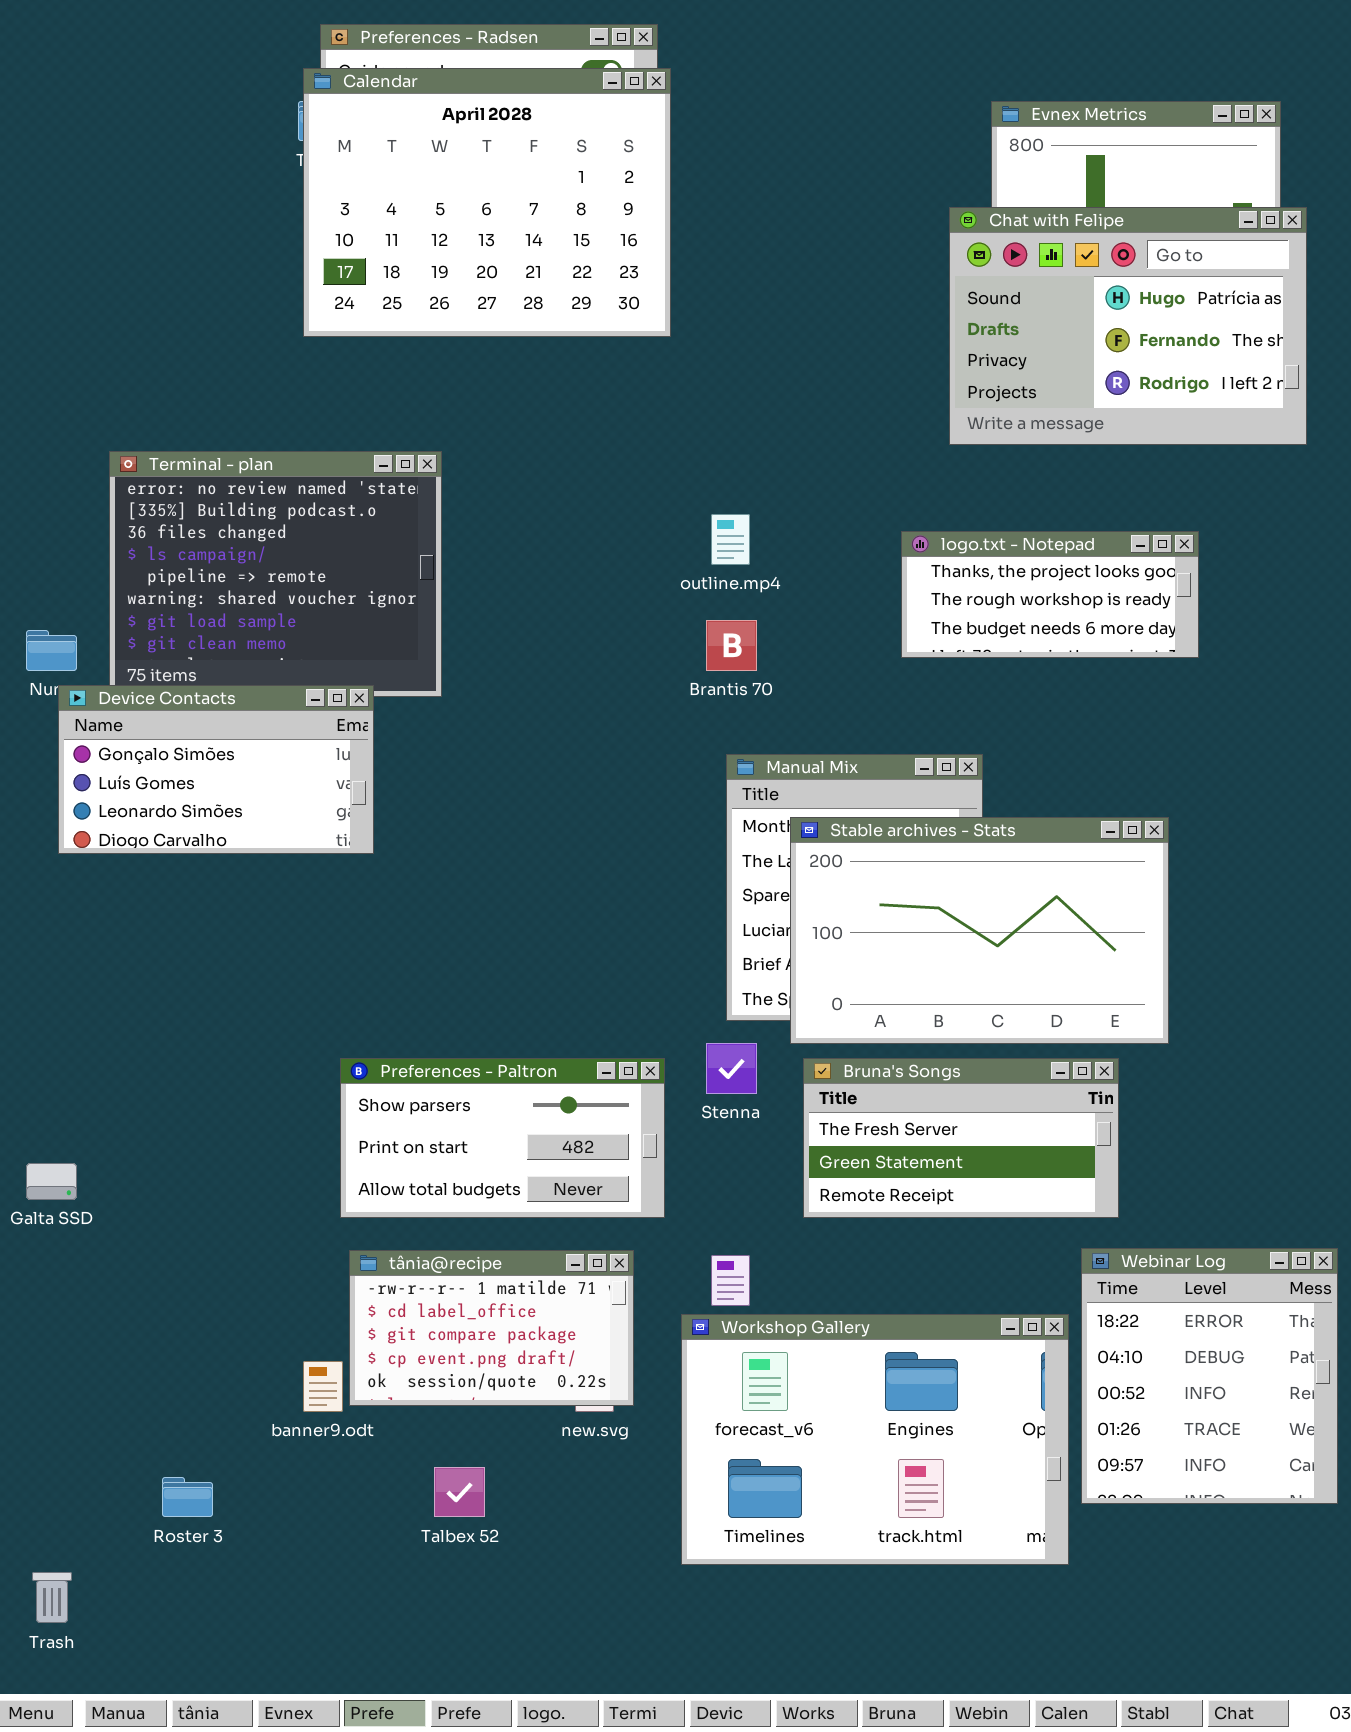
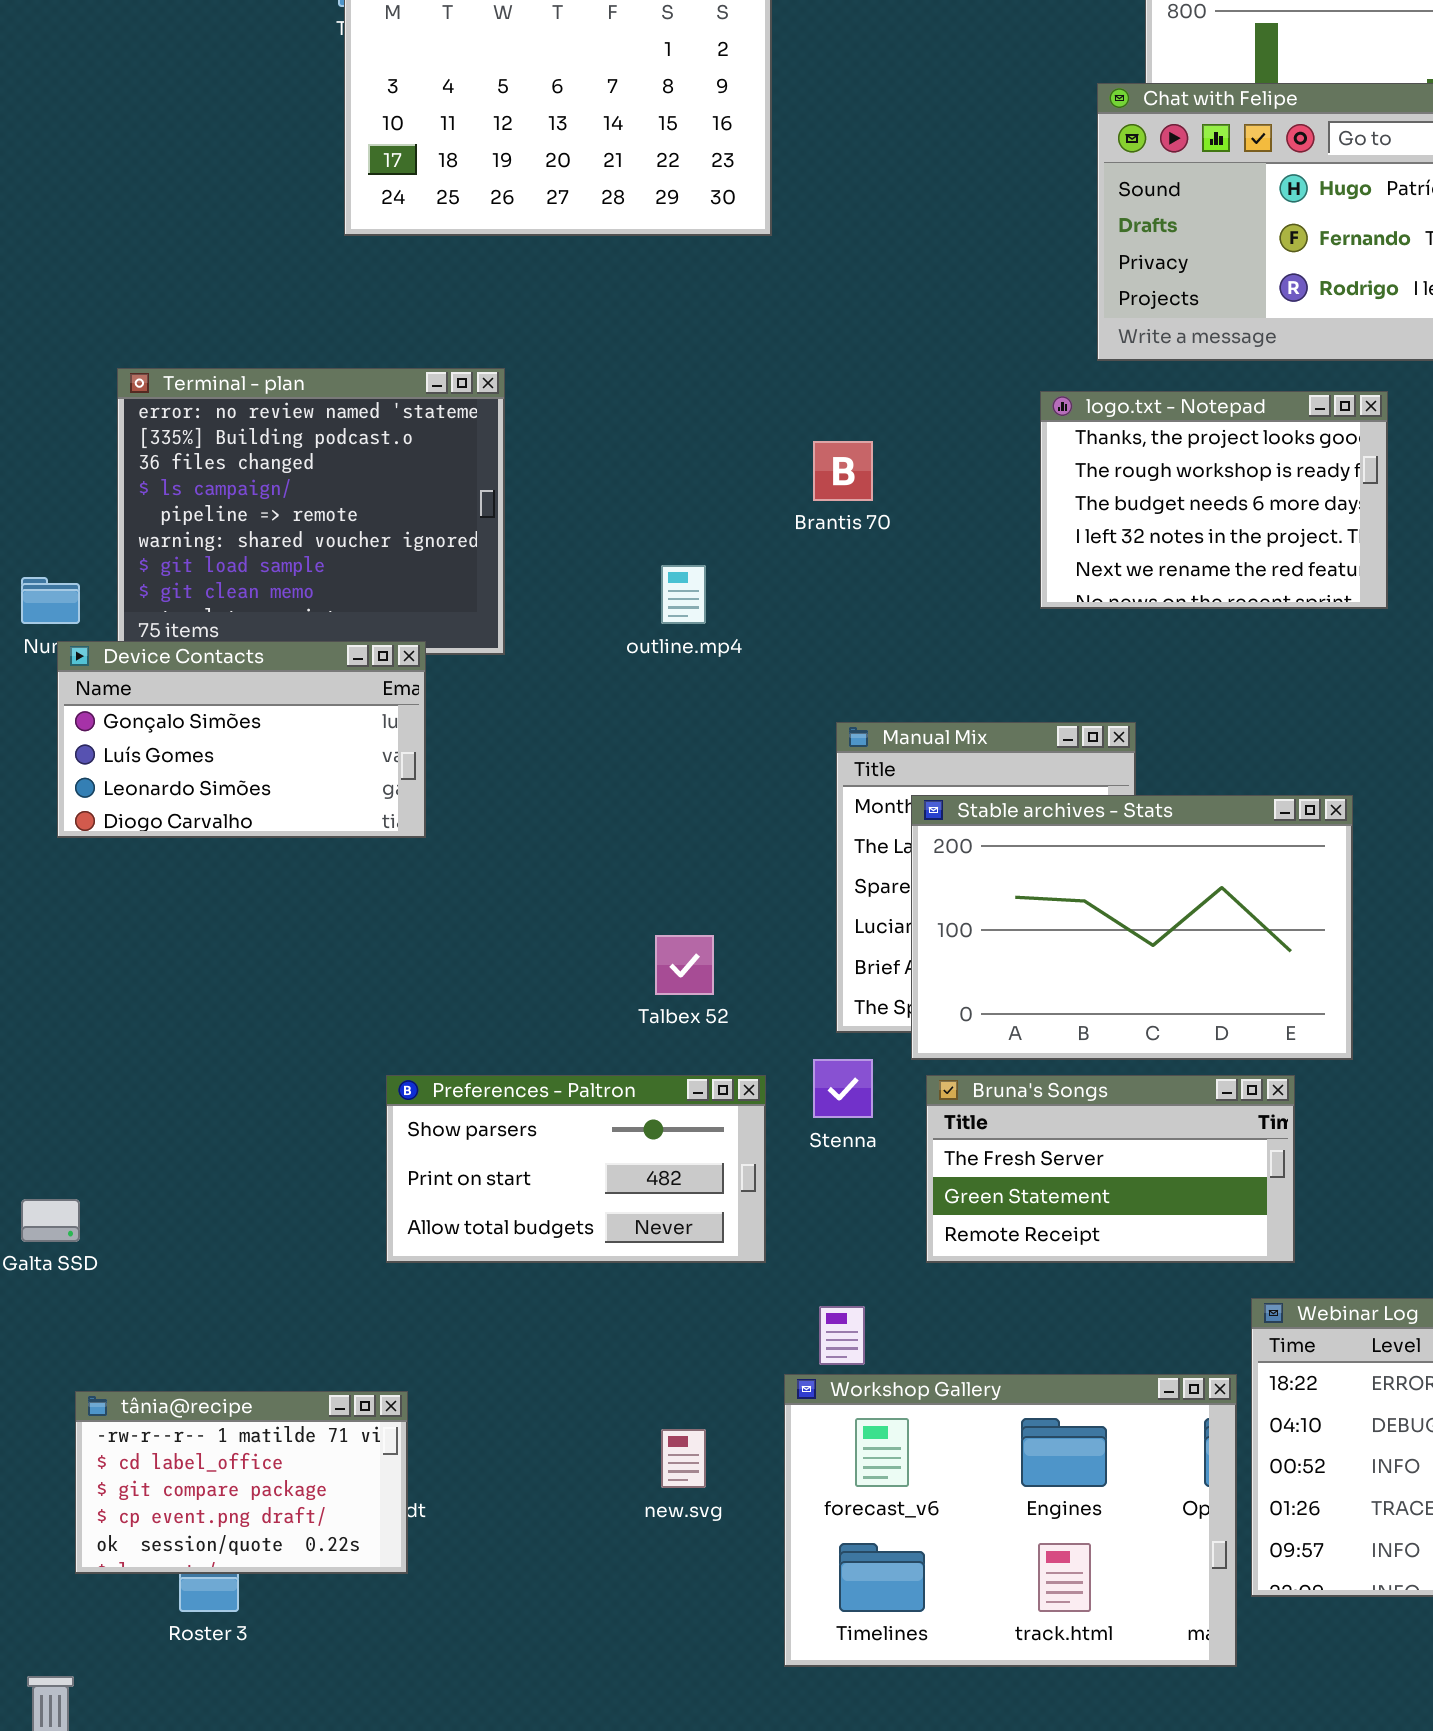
outline.mp4: [711,514,750,565] -> [661,565,706,624], moved
logo.txt - Notepad: [901,531,1199,658] -> [1040,391,1388,609], resized
Brantis 70: [706,620,757,671] -> [813,441,873,501], moved
tânia@recipe: [349,1250,634,1406] -> [75,1391,408,1574], moved
Talbex 52: [434,1467,485,1517] -> [655,935,714,995], moved

